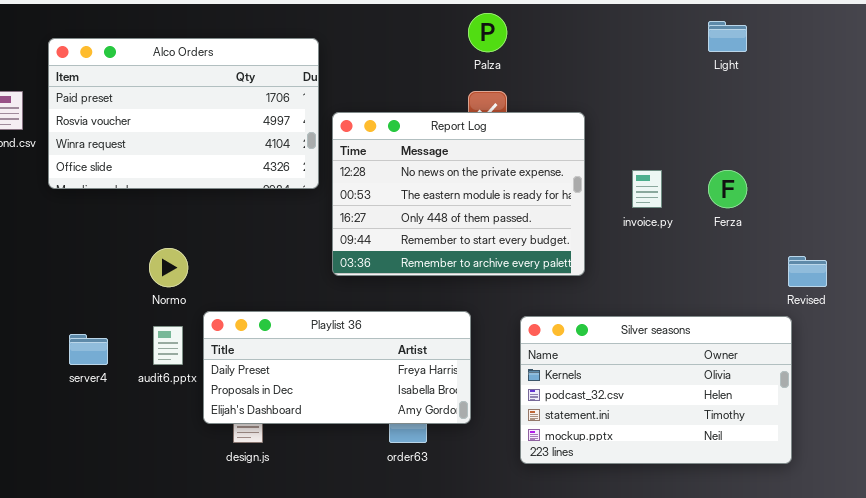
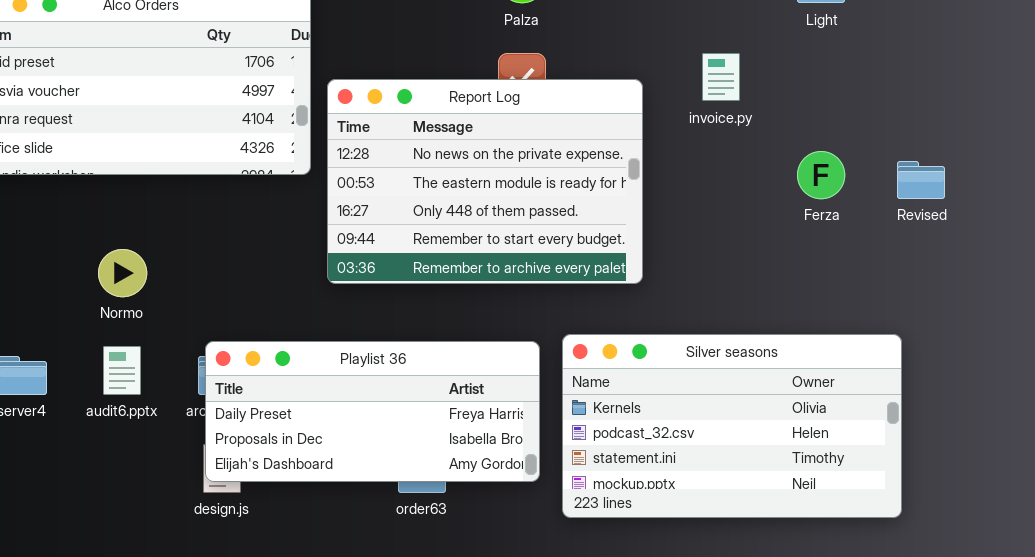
invoice.py: [632,170,662,208] -> [702,53,740,101], moved
Revised: [788,256,827,287] -> [897,161,945,199], moved
Playlist 36: [203,311,471,424] -> [205,341,540,482], moved

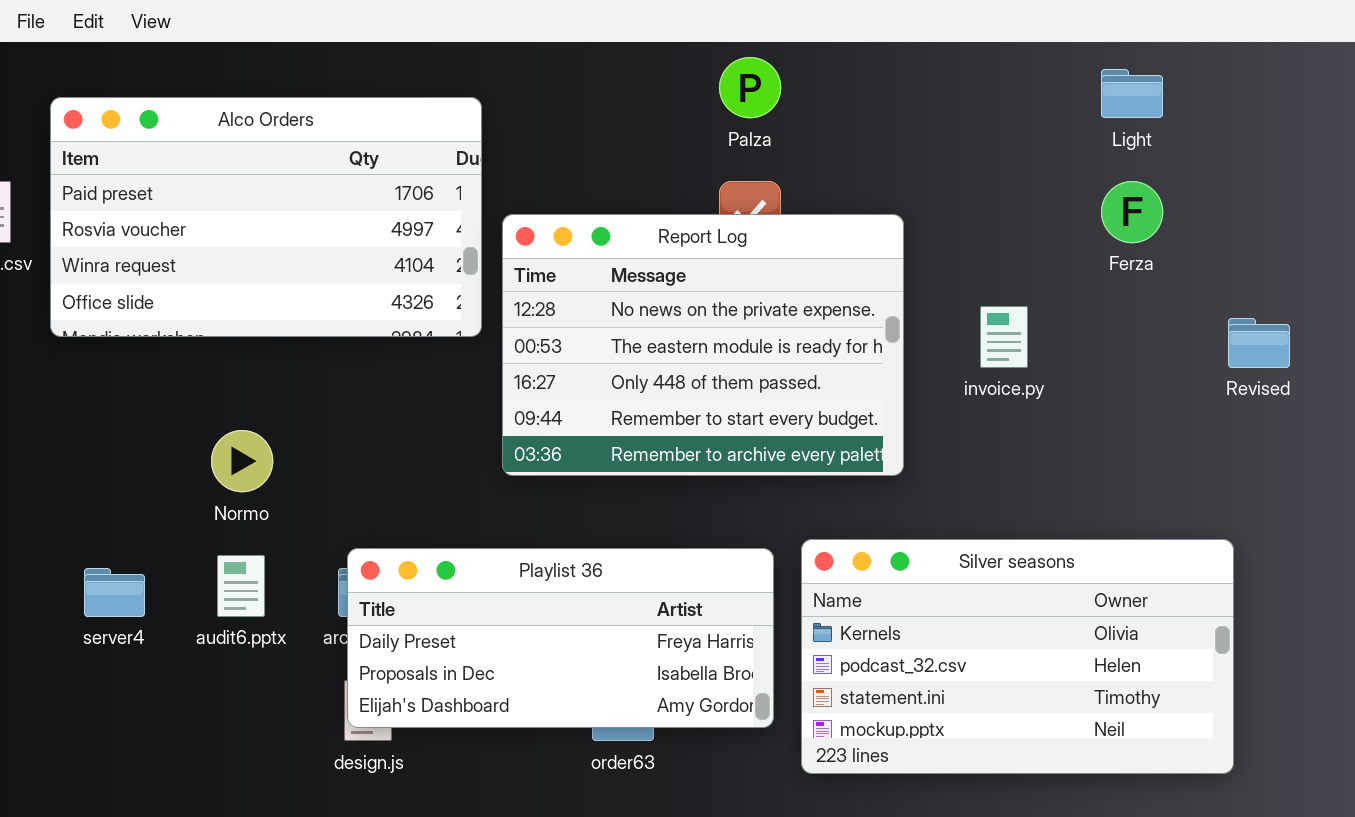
invoice.py: [702,53,740,101] -> [980,306,1028,368], moved
Ferza: [797,151,845,199] -> [1101,181,1163,243], moved

